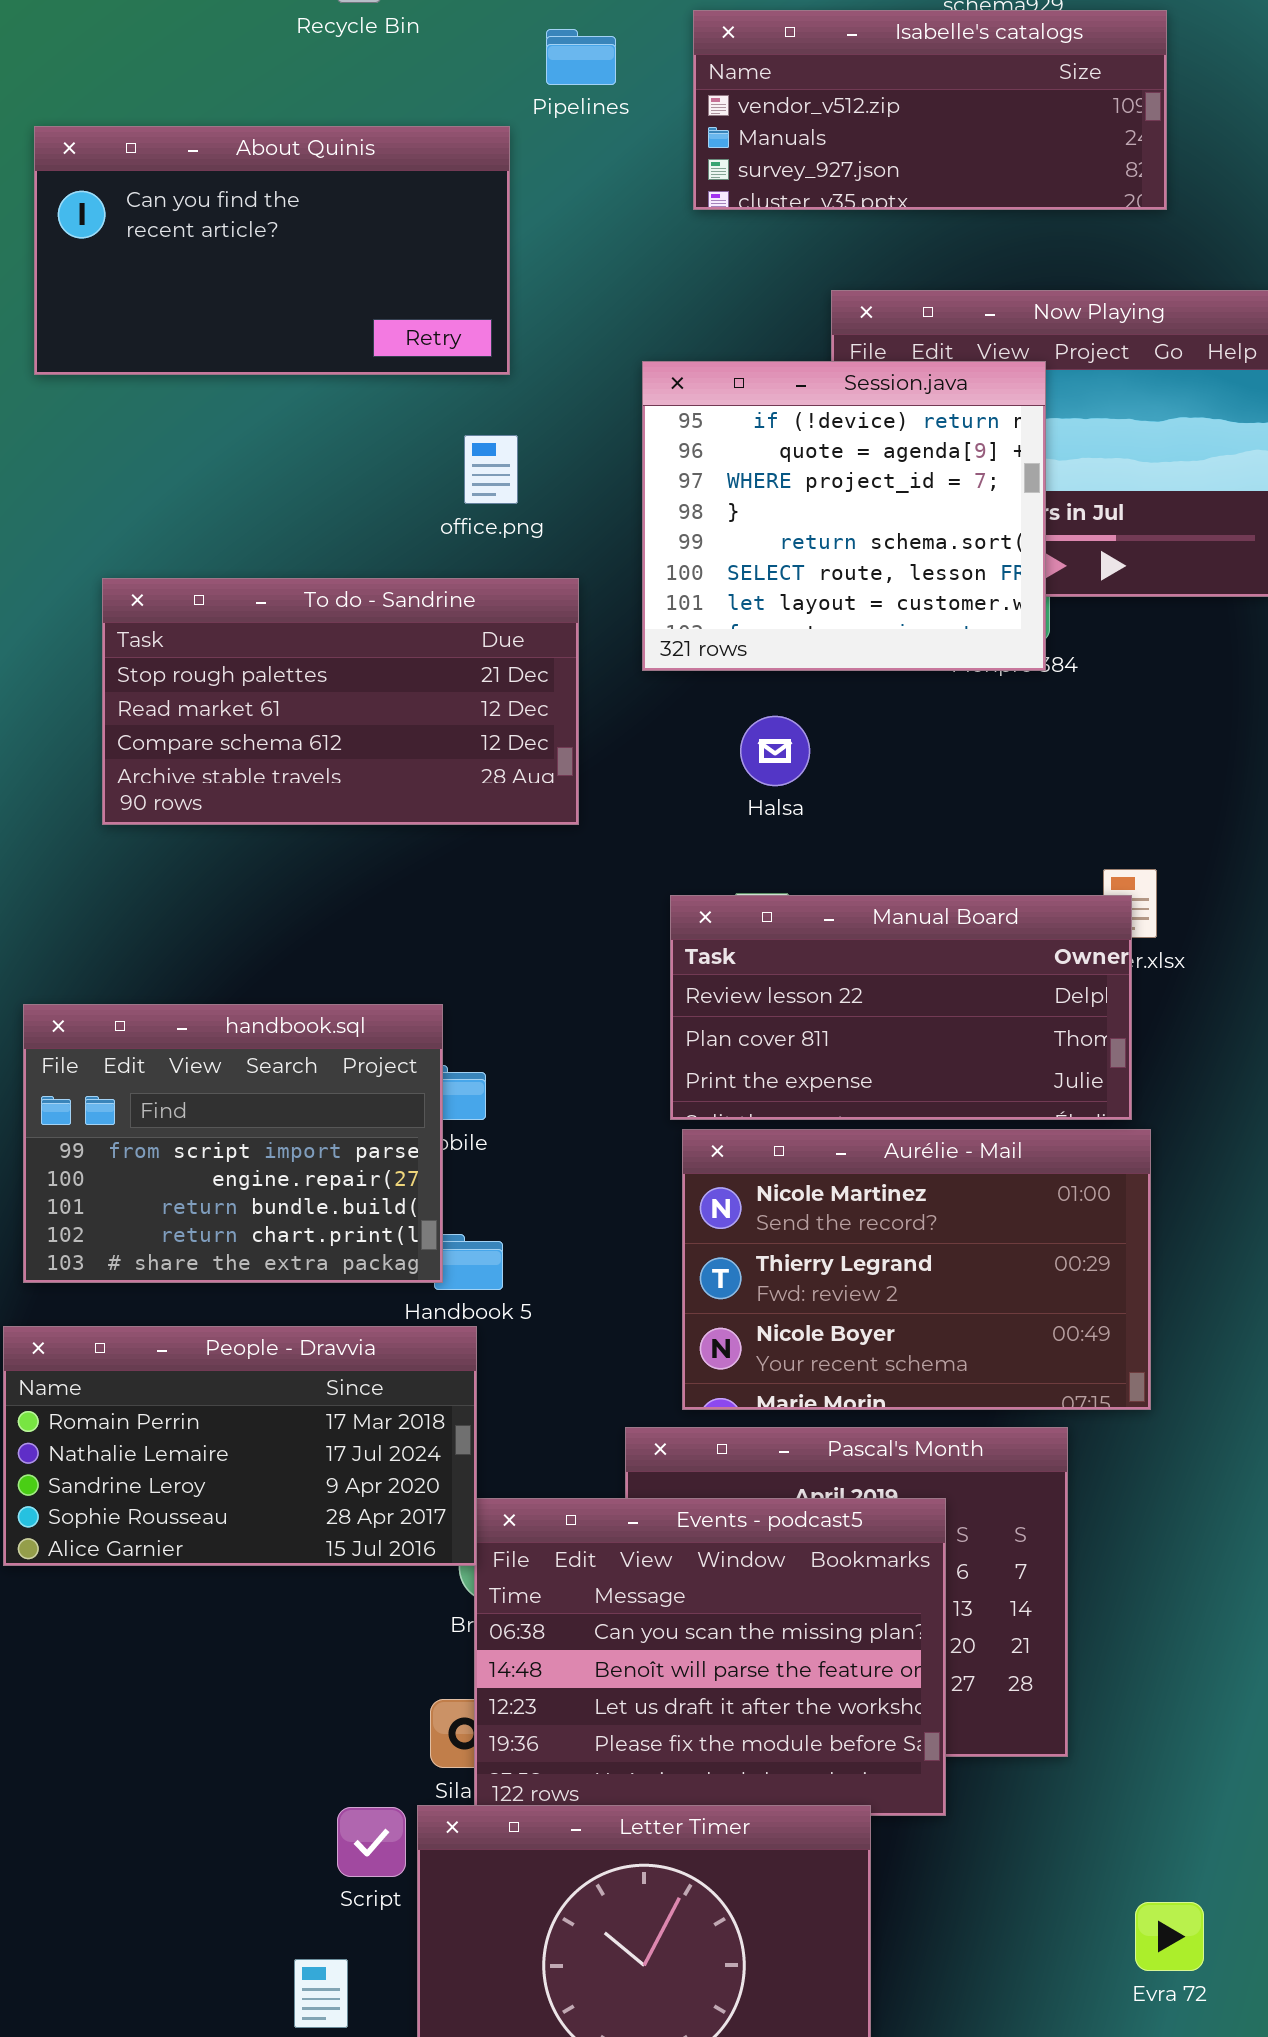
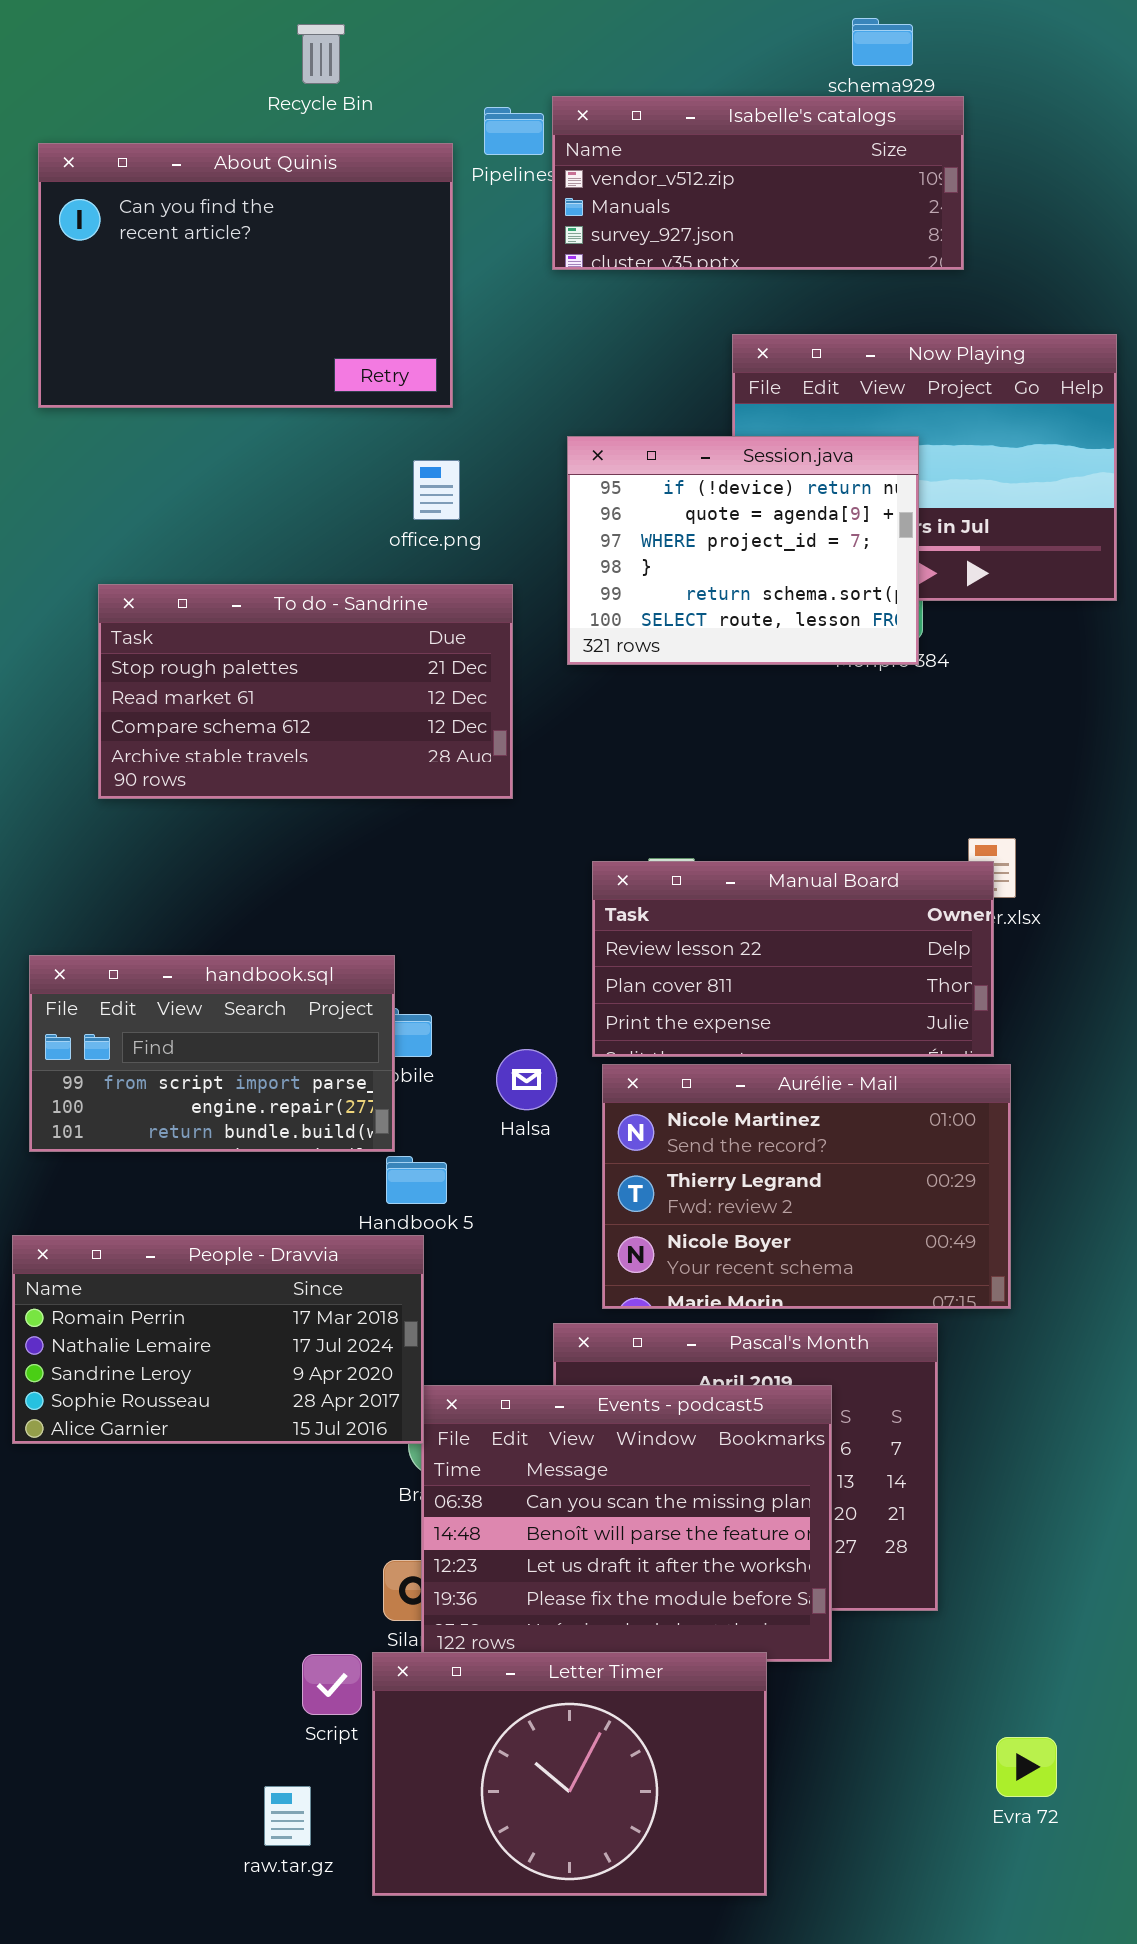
Isabelle's catalogs: [693,10,1167,210] -> [552,96,964,270], moved
About Quinis: [34,126,510,375] -> [38,143,453,408], resized
Session.java: [642,361,1046,671] -> [567,436,919,665], resized
Halsa: [740,716,810,786] -> [496,1049,557,1110], moved
handbook.sql: [23,1004,443,1283] -> [29,955,395,1152], resized

